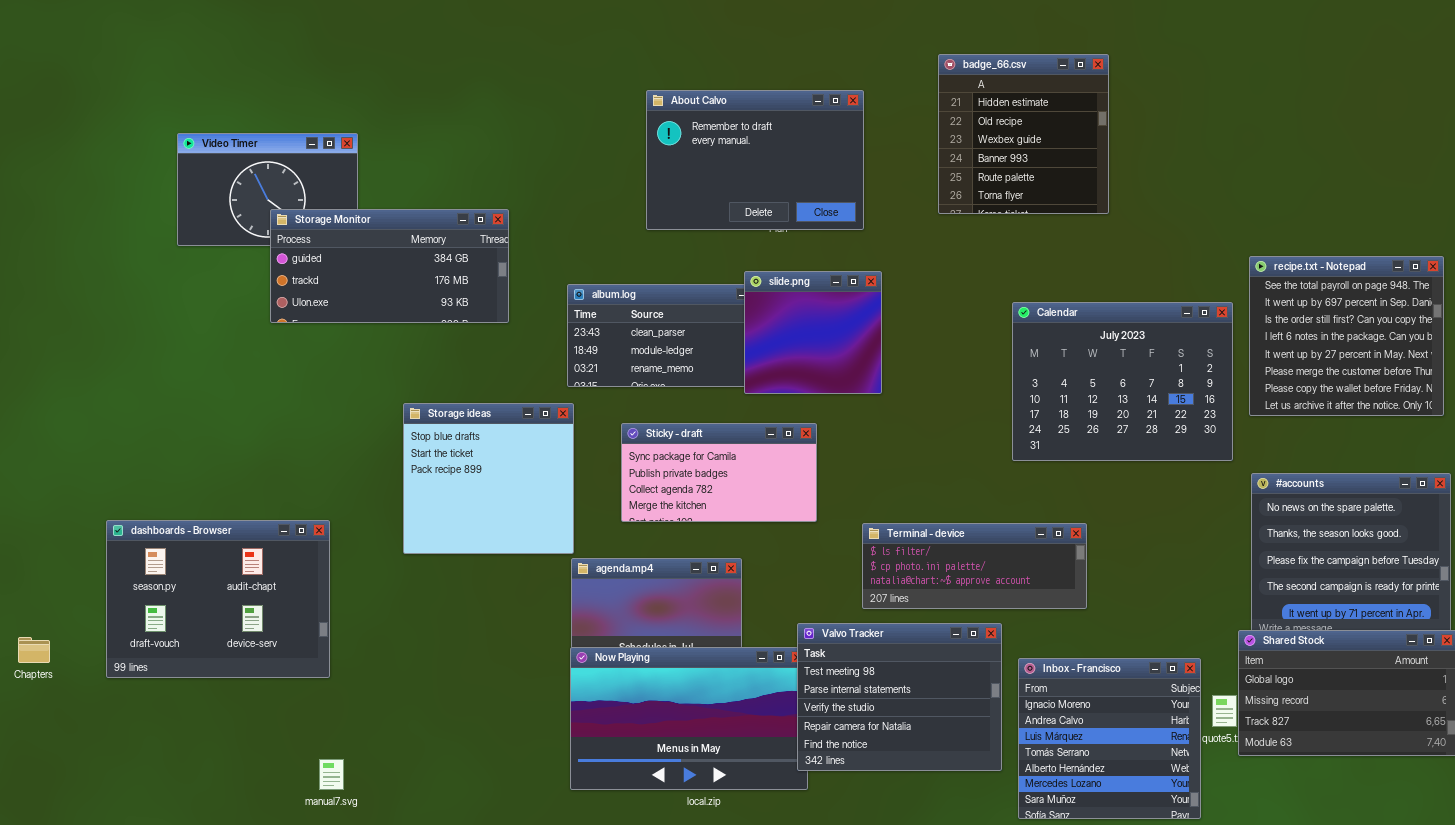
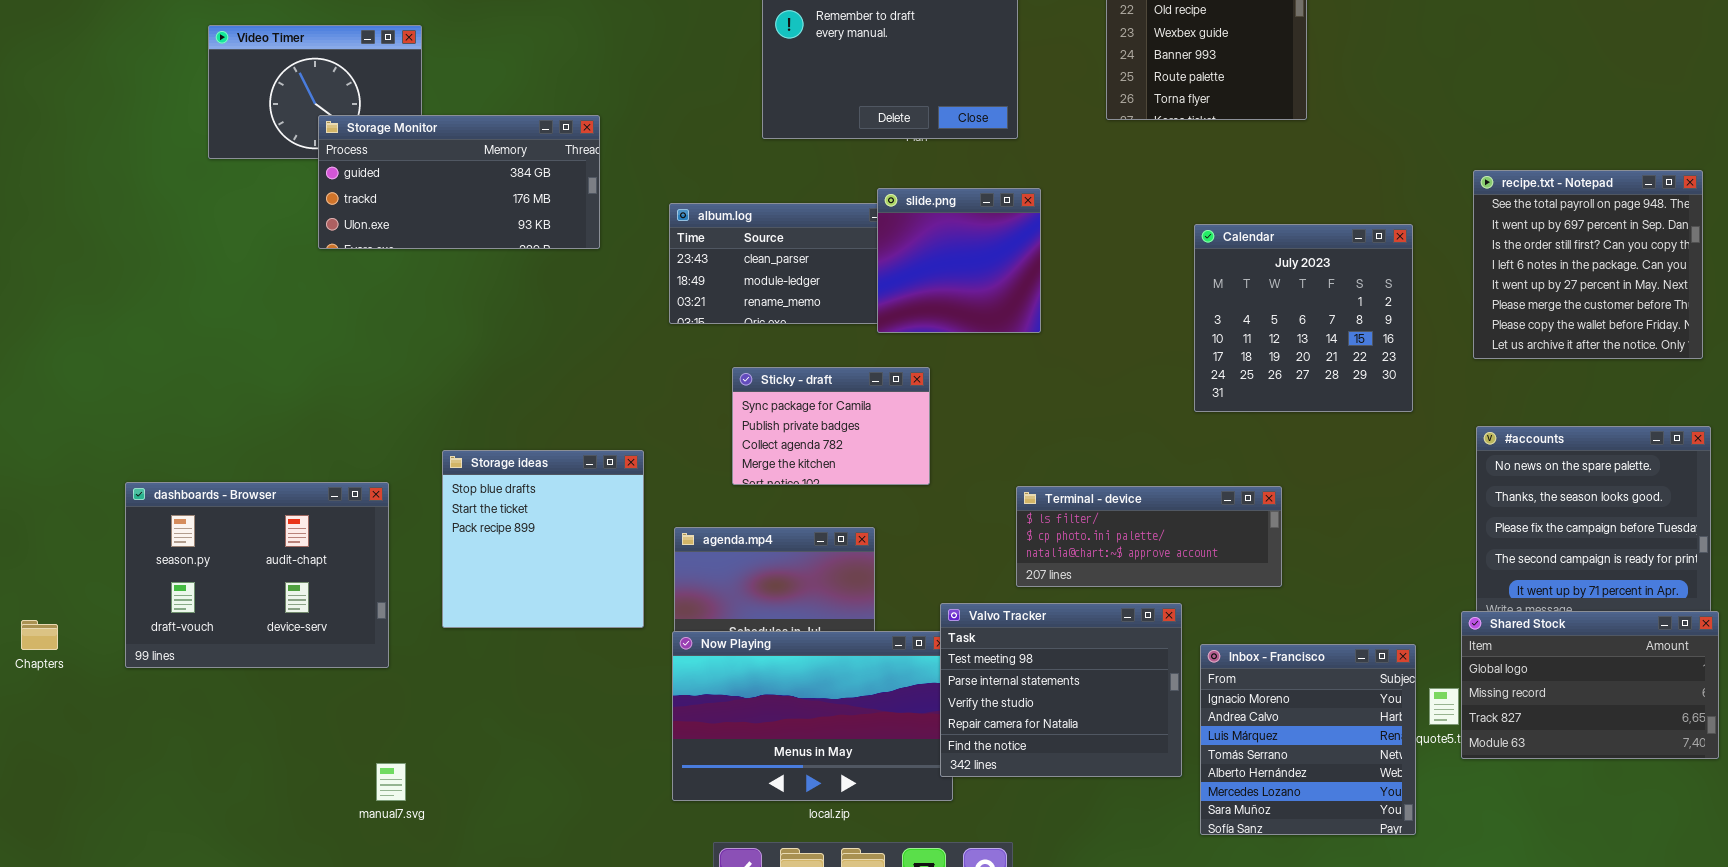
Calendar: [1012,302,1233,461] -> [1194,224,1413,412], resized
Storage ideas: [403,403,574,554] -> [442,450,644,628], moved
Sticky - draft: [621,423,817,522] -> [732,367,930,485], resized

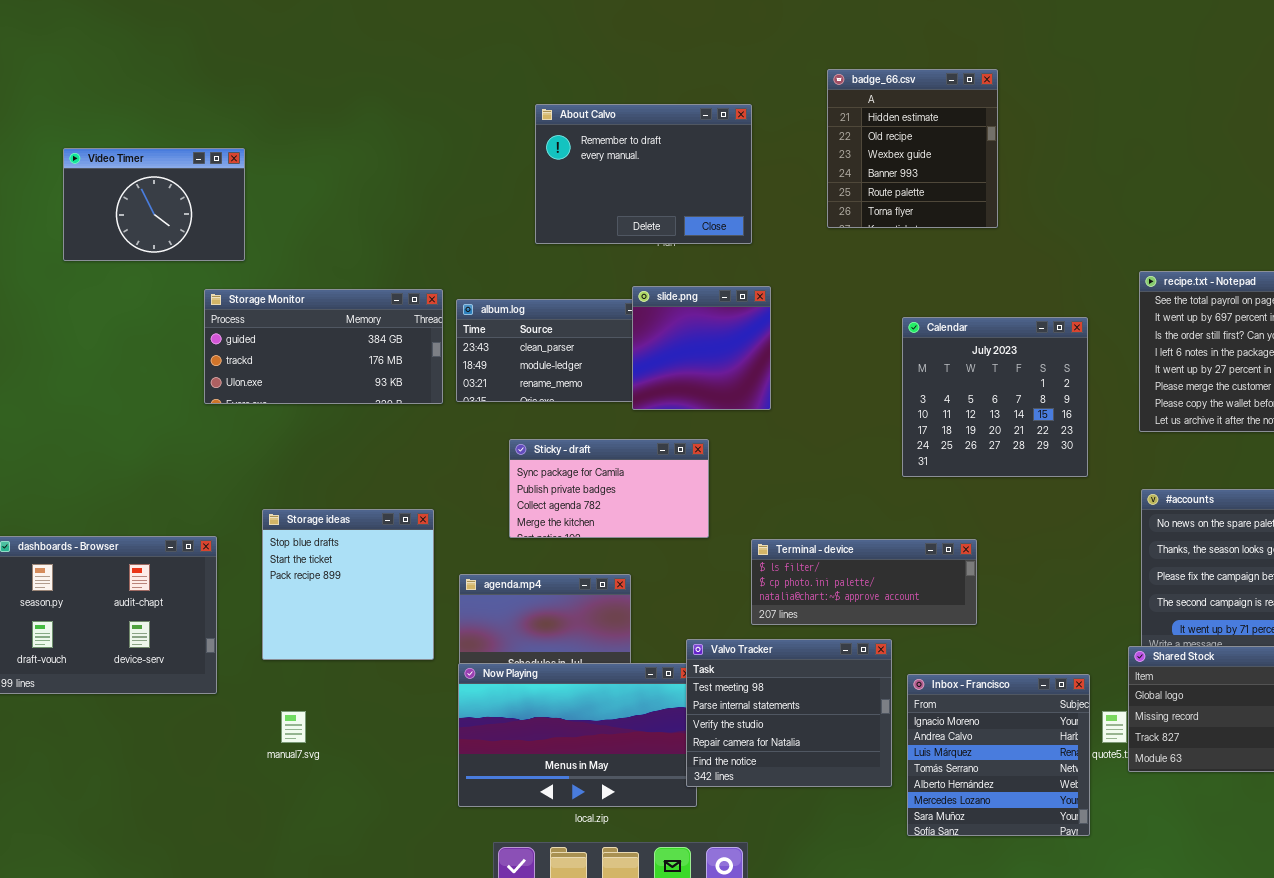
Storage Monitor: [318,115,600,249] -> [204,289,443,404], moved
Sticky - draft: [732,367,930,485] -> [509,439,709,538], resized
manual7.svg: [376,763,406,801] -> [281,711,306,743], moved

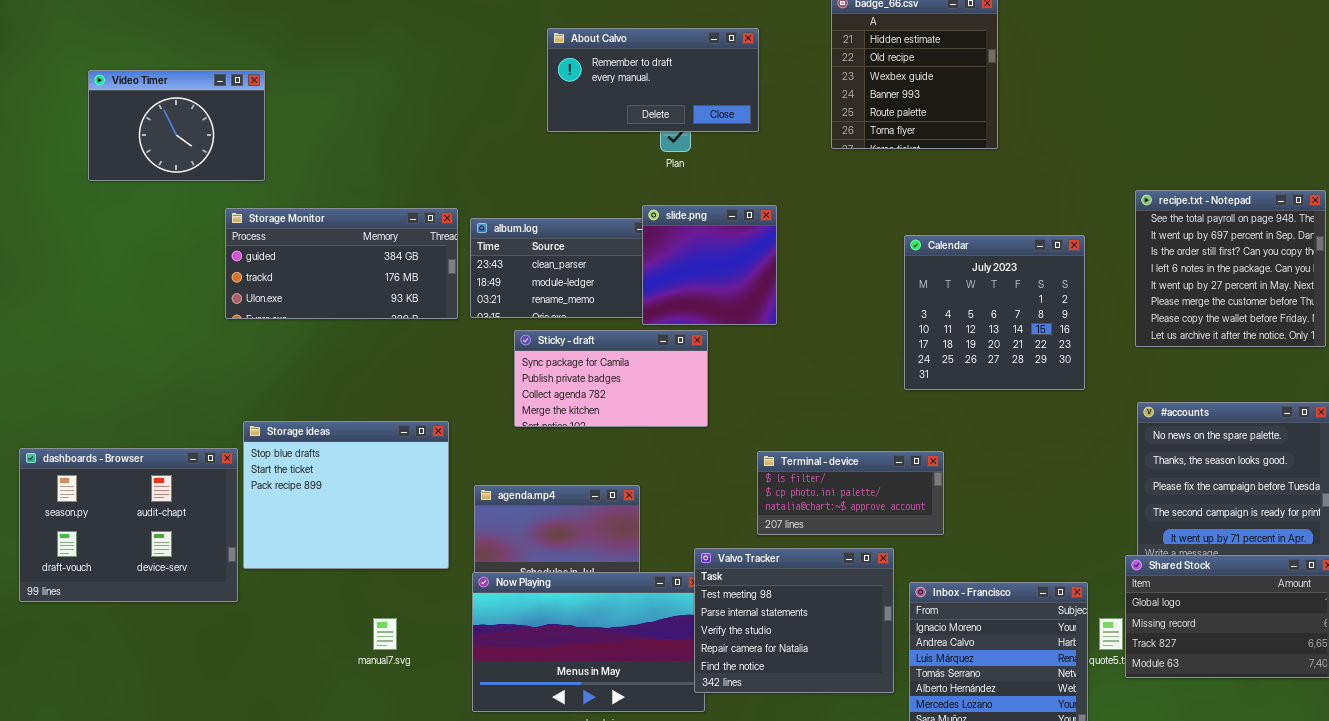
About Calvo: [535,104,752,244] -> [547,28,759,132], resized
Sticky - draft: [509,439,709,538] -> [514,330,708,427], moved
Storage ideas: [262,509,434,660] -> [243,421,449,569], resized
Terminal - device: [751,539,977,625] -> [757,451,944,535], resized
manual7.svg: [281,711,306,743] -> [373,618,397,650], moved

